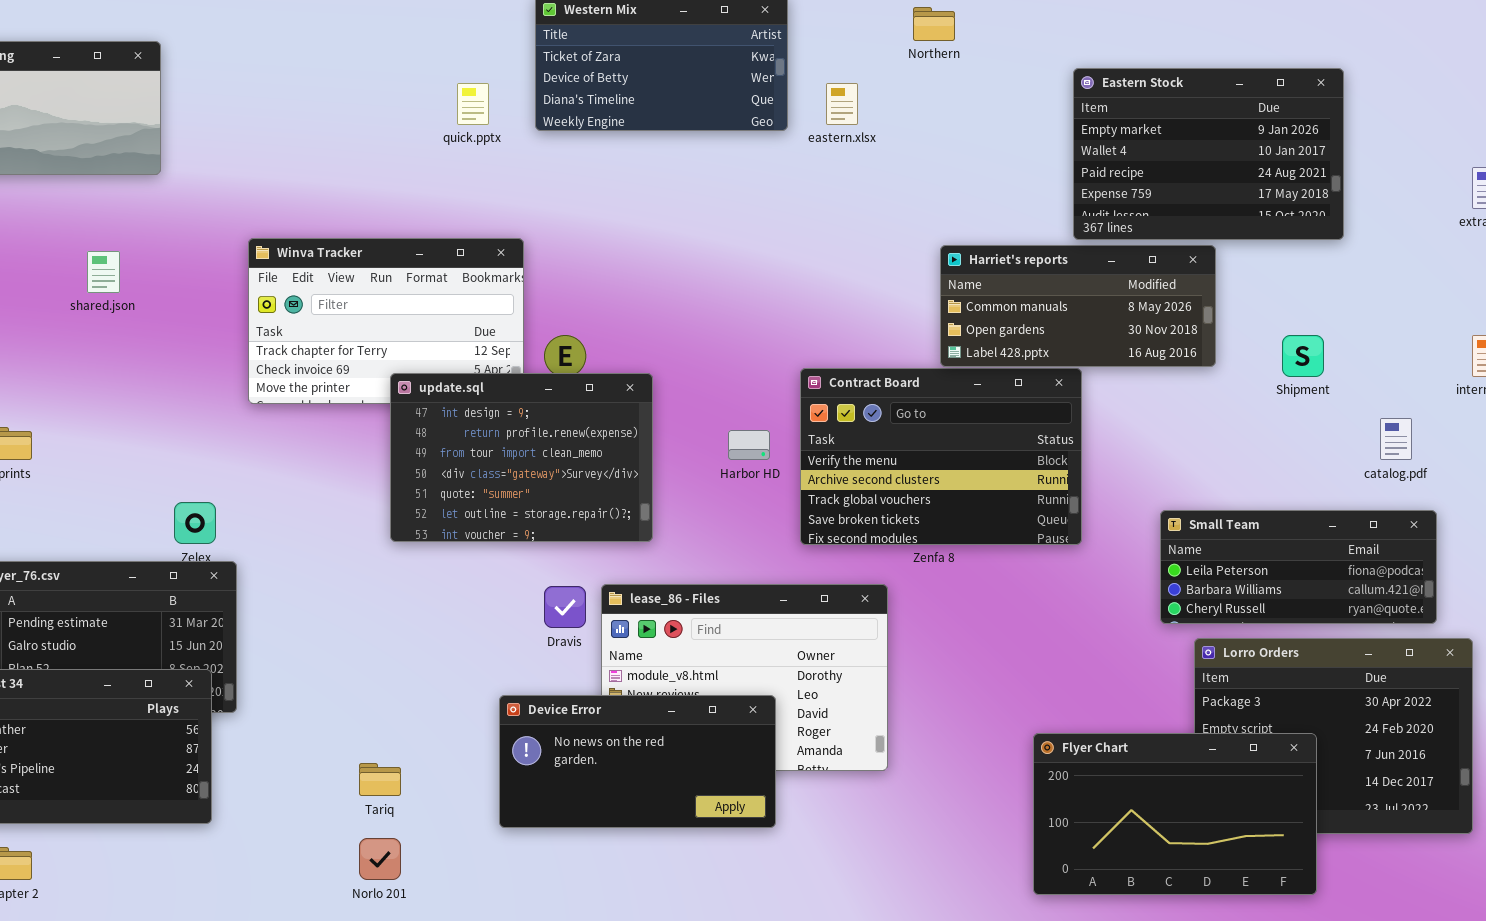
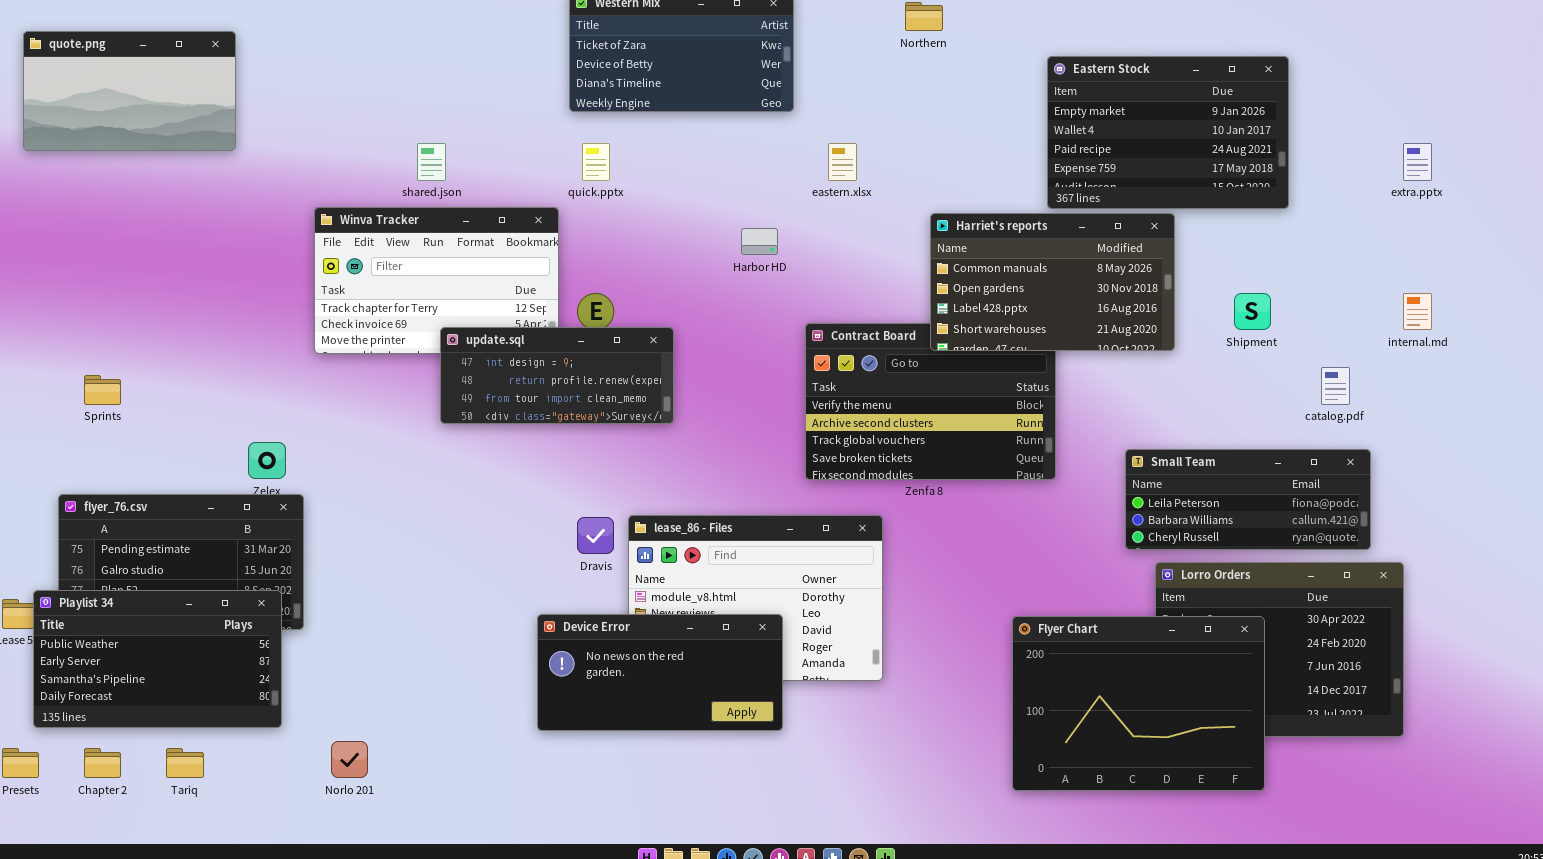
quick.pptx: [457,83,489,125] -> [582,143,610,181], moved
eastern.xlsx: [826,83,858,125] -> [828,143,857,181], moved
Harriet's reports: [940,245,1216,367] -> [930,213,1175,351], resized
shared.json: [87,251,120,293] -> [417,143,446,181], moved
update.sql: [390,373,653,542] -> [440,327,674,424], resized
Harbor HD: [728,430,770,460] -> [741,228,778,255], moved
Flyer Chart: [1033,733,1317,895] -> [1012,616,1265,791], resized
Tariq: [359,763,401,796] -> [166,748,204,778], moved
Norlo 201: [359,838,401,880] -> [331,741,368,778], moved

